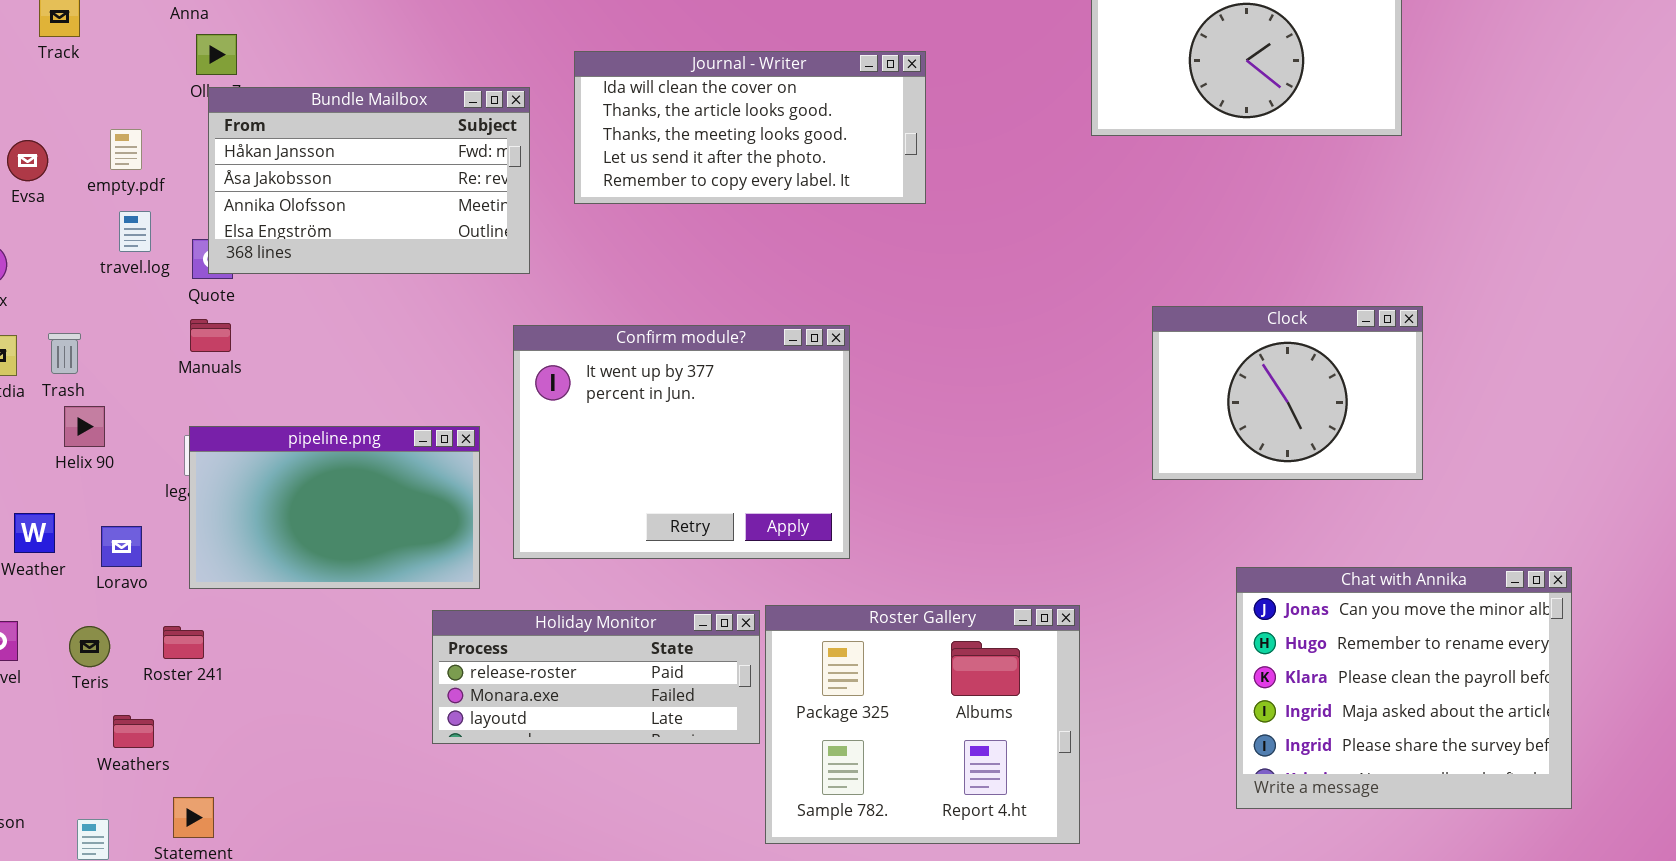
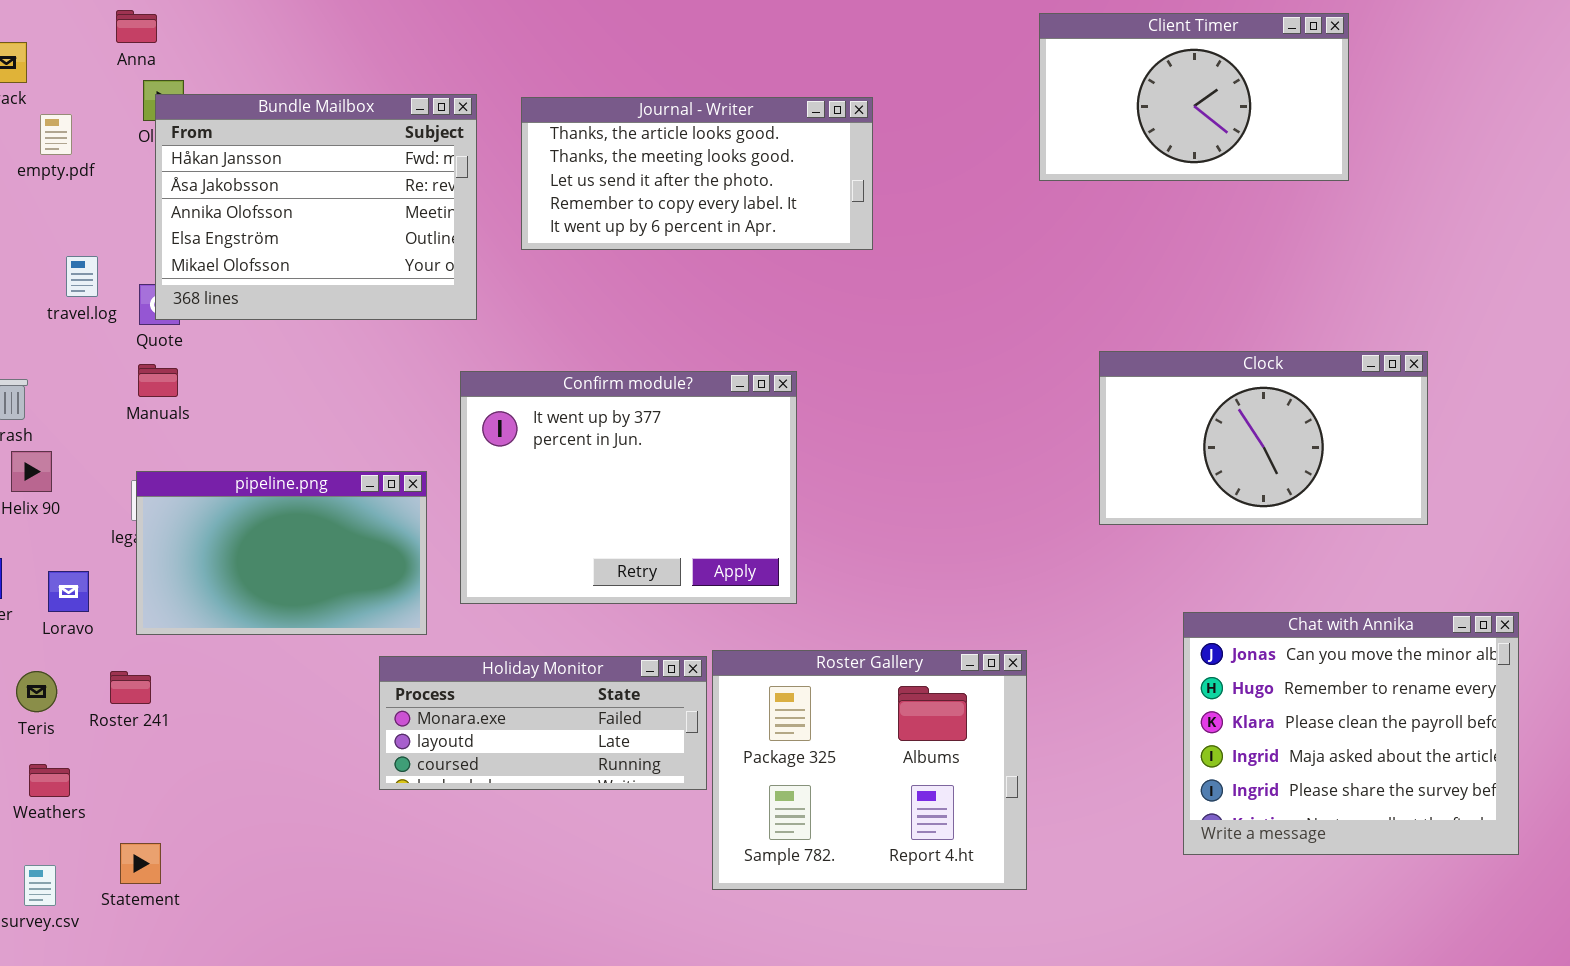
Journal - Writer: [574,51,926,204] -> [521,97,873,250], scrolled down 1 row
Bundle Mailbox: [208,87,530,274] -> [155,94,477,320], resized
empty.pdf: [110,129,142,170] -> [40,114,72,155], moved
Clock: [1152,306,1423,480] -> [1099,351,1428,525], resized
Holiday Monitor: [432,610,760,744] -> [379,656,707,790], scrolled down 1 row
Weathers: [113,715,154,748] -> [29,764,70,797], moved

